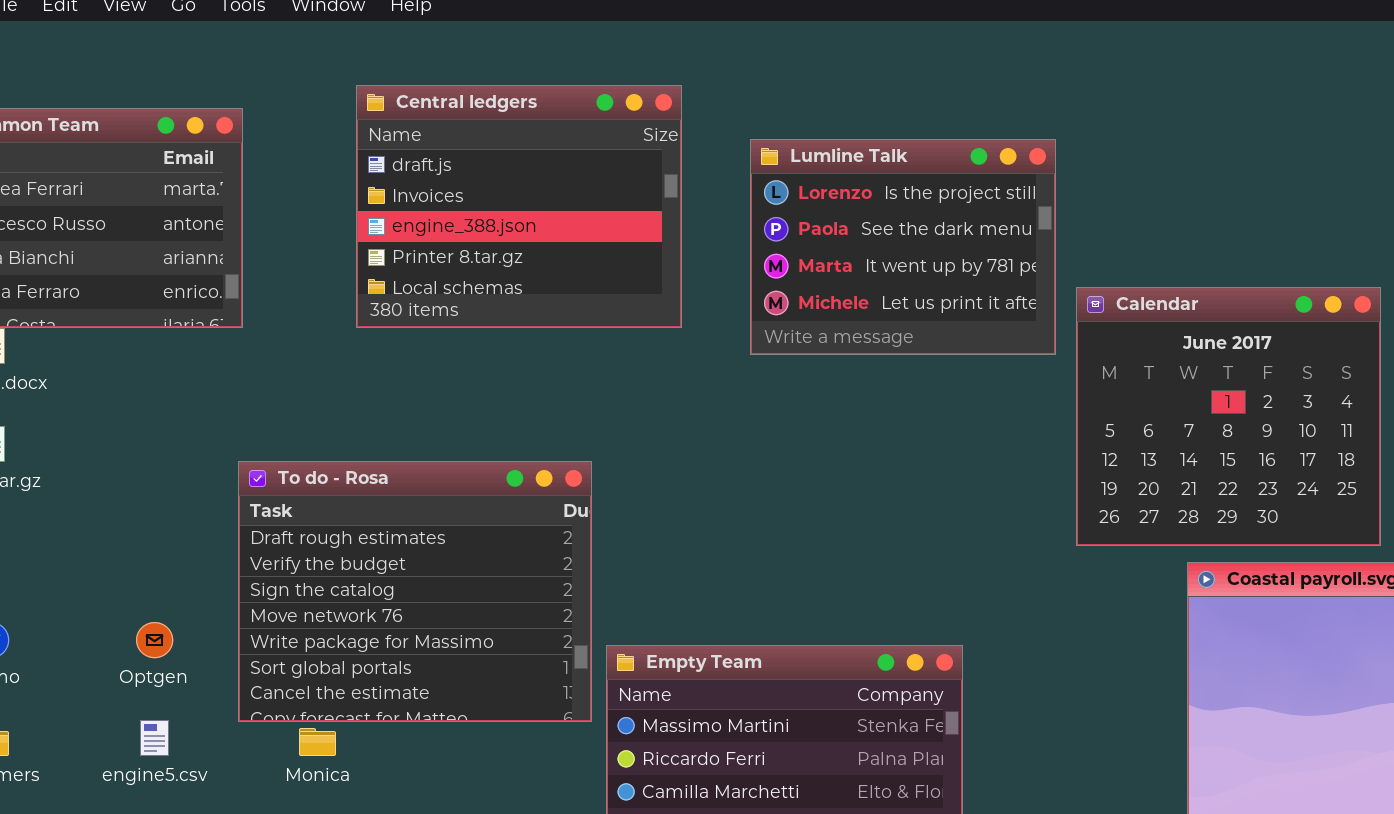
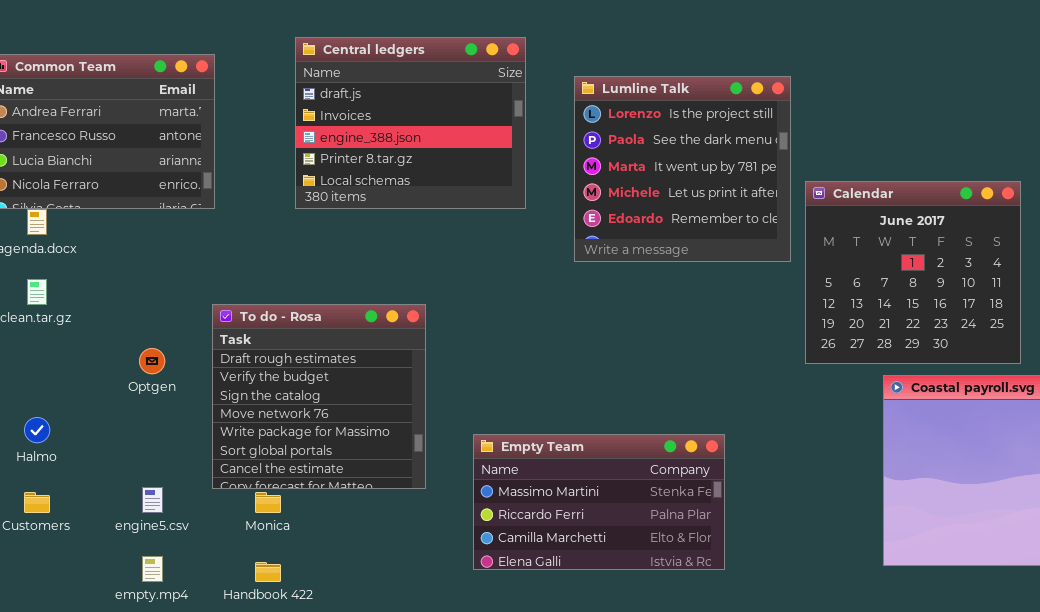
Lumline Talk: [750,139,1056,355] -> [574,76,791,262], resized
To do - Rosa: [238,461,592,722] -> [212,304,426,489], resized
Optgen: [136,622,173,658] -> [139,348,165,374], moved

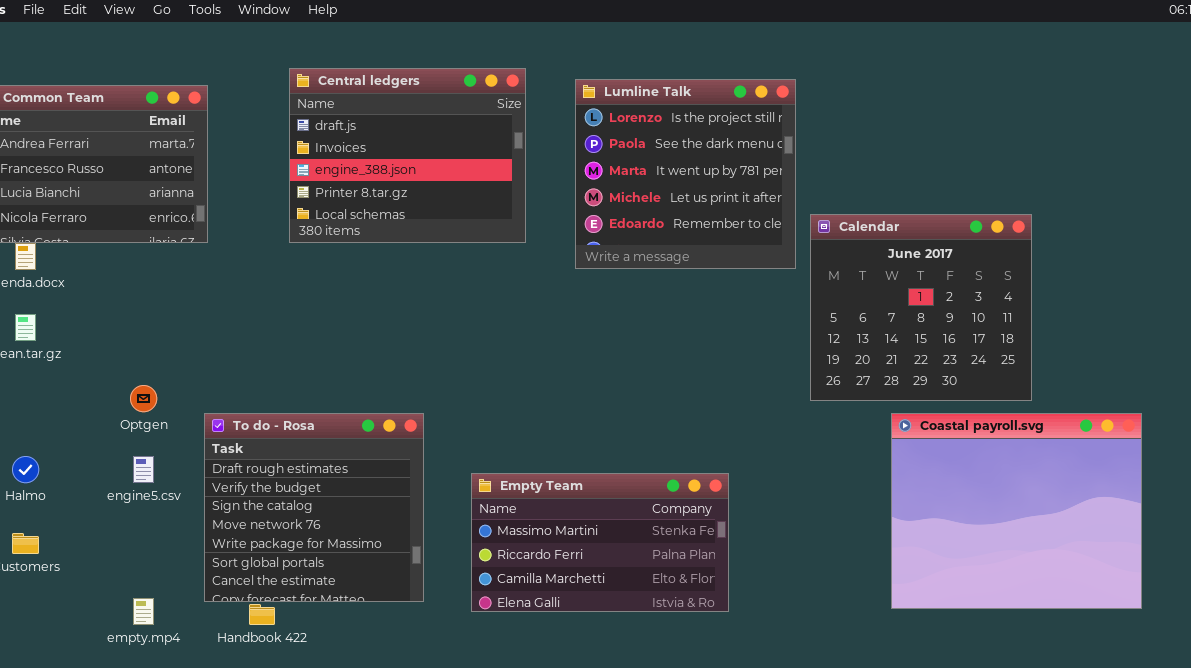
Lumline Talk: [574,76,791,262] -> [575,79,796,269], moved
To do - Rosa: [212,304,426,489] -> [204,413,424,602], moved
engine5.csv: [142,487,163,513] -> [133,456,154,483], moved

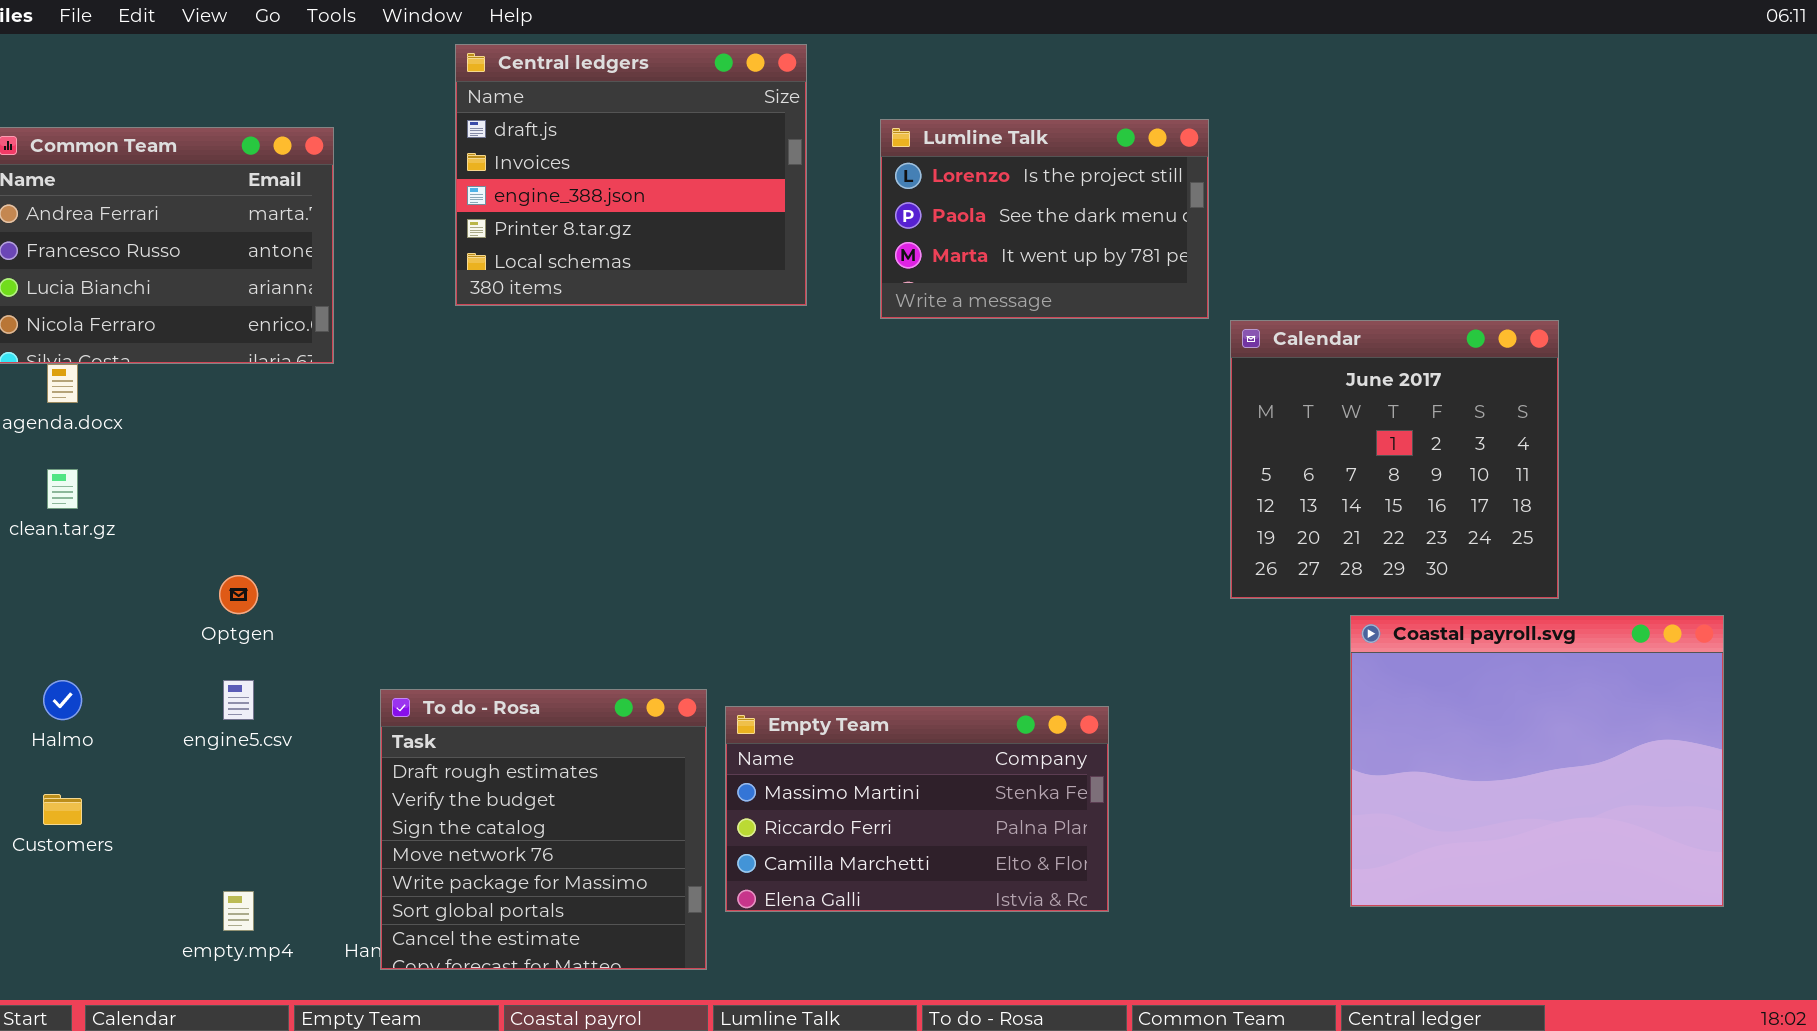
Central ledgers: [289,68,526,243] -> [455,44,807,306], moved
Lumline Talk: [575,79,796,269] -> [880,119,1209,319], resized
To do - Rosa: [204,413,424,602] -> [380,689,707,970], moved

